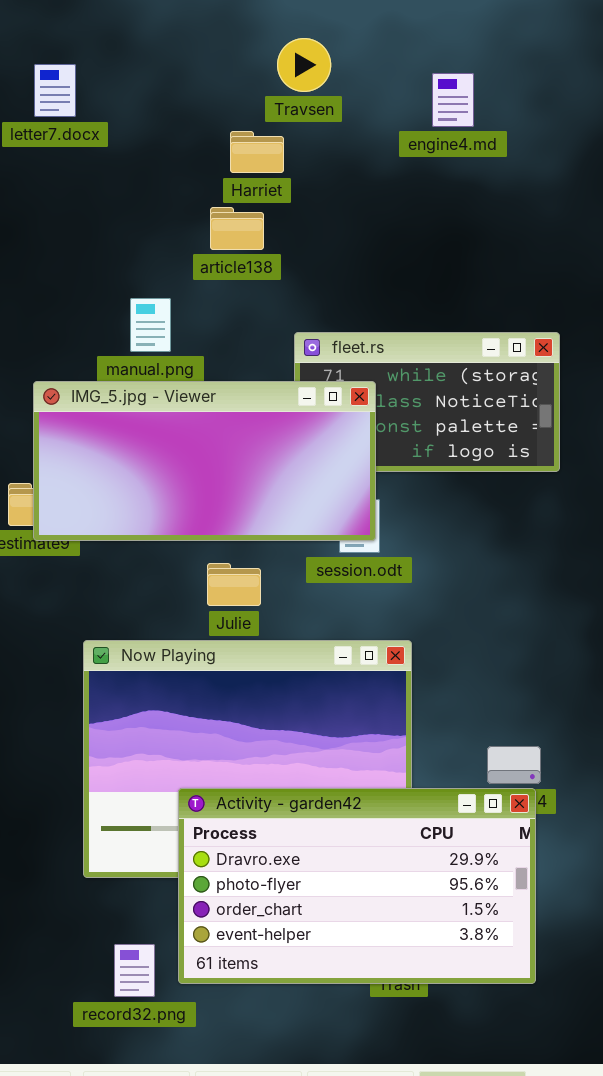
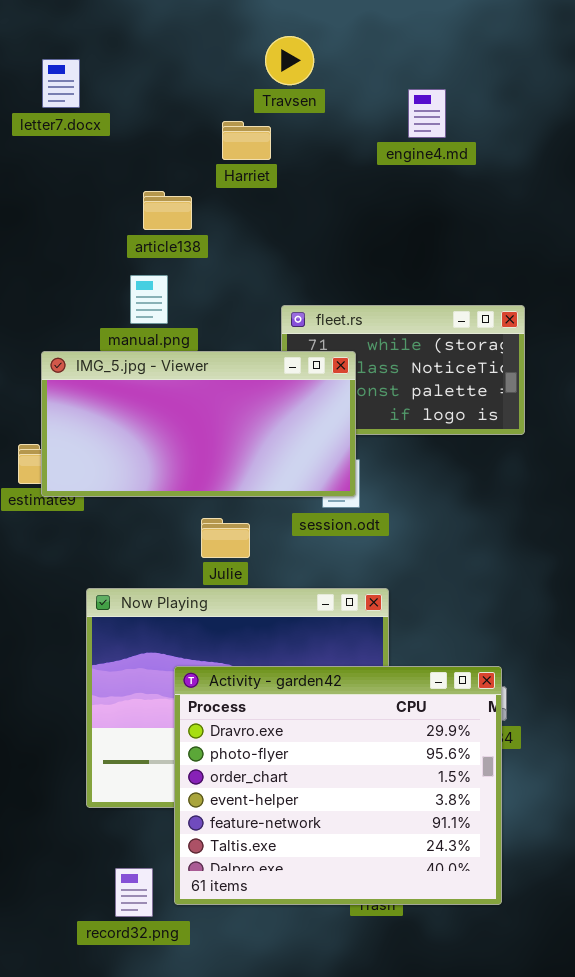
engine4.md: [432,73,474,127] -> [408,89,446,138], moved
article138: [210,207,264,250] -> [143,191,192,230], moved
Activity - garden42: [178,788,536,984] -> [174,666,502,905], resized

